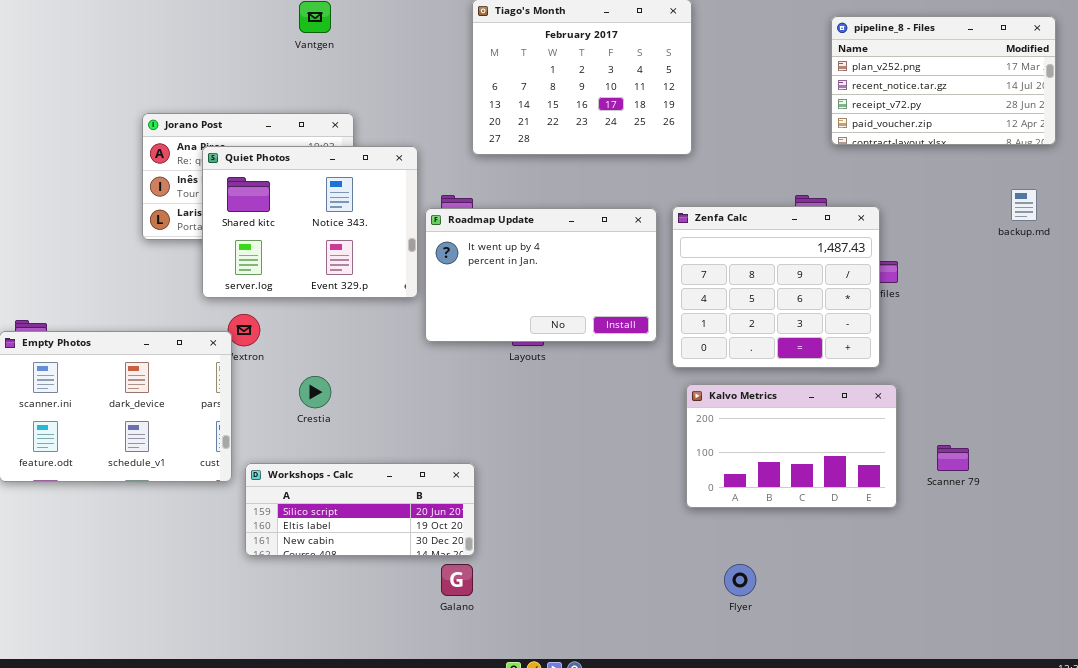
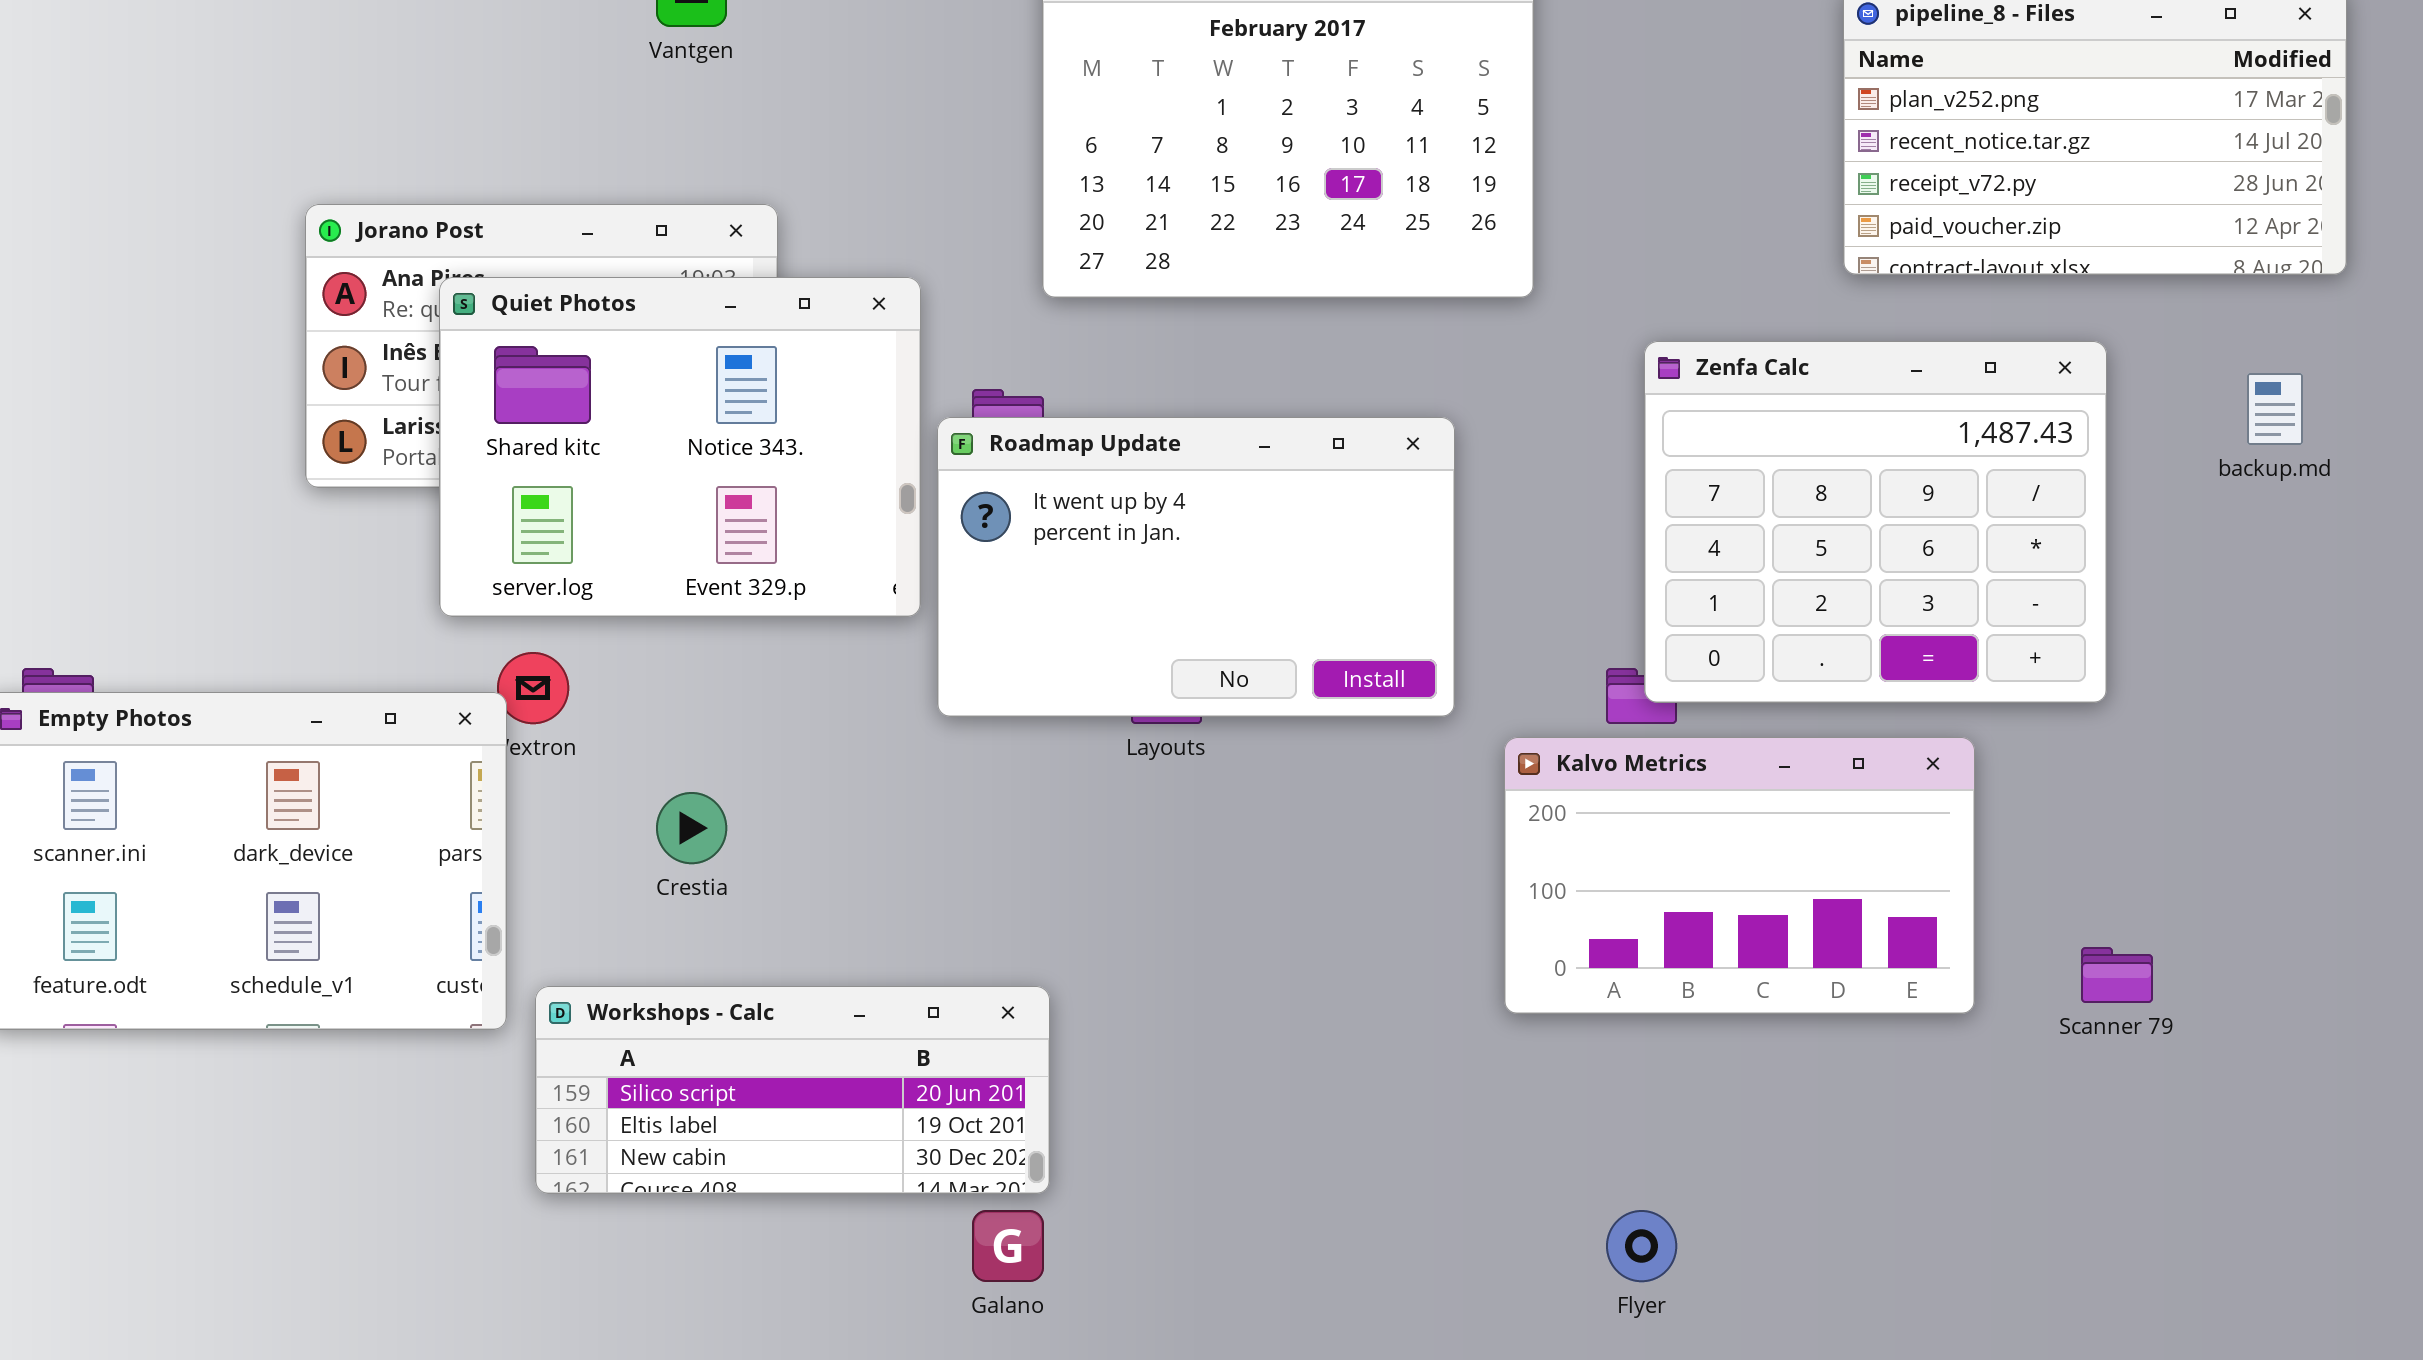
Zenfa Calc: [672,206,880,368] -> [1644,341,2107,703], moved
Kalvo Metrics: [686,384,897,508] -> [1504,737,1975,1014], moved

